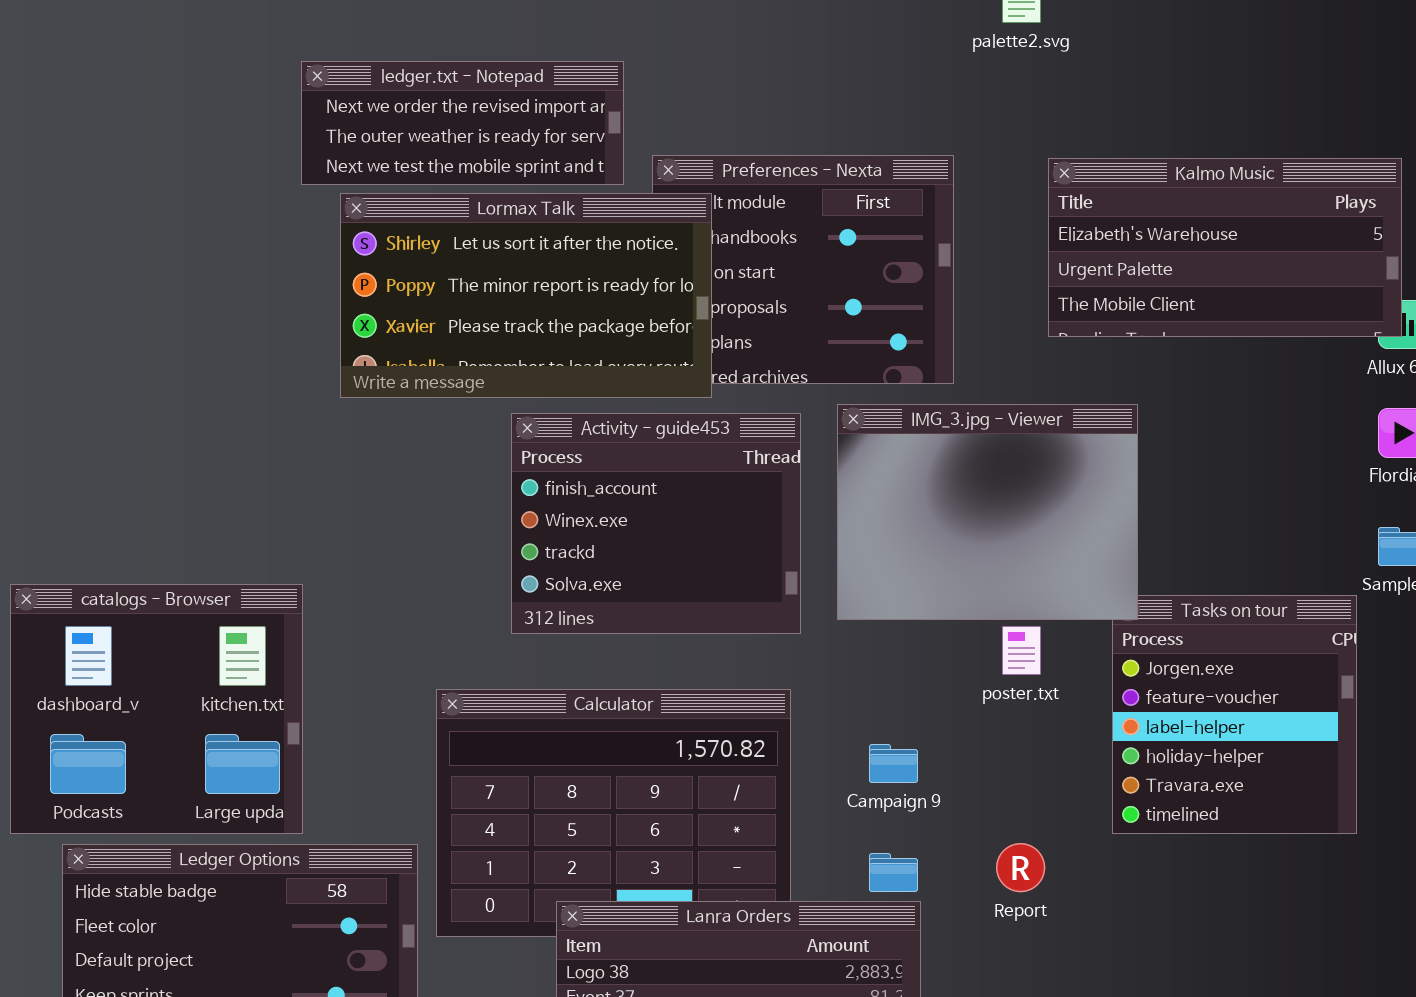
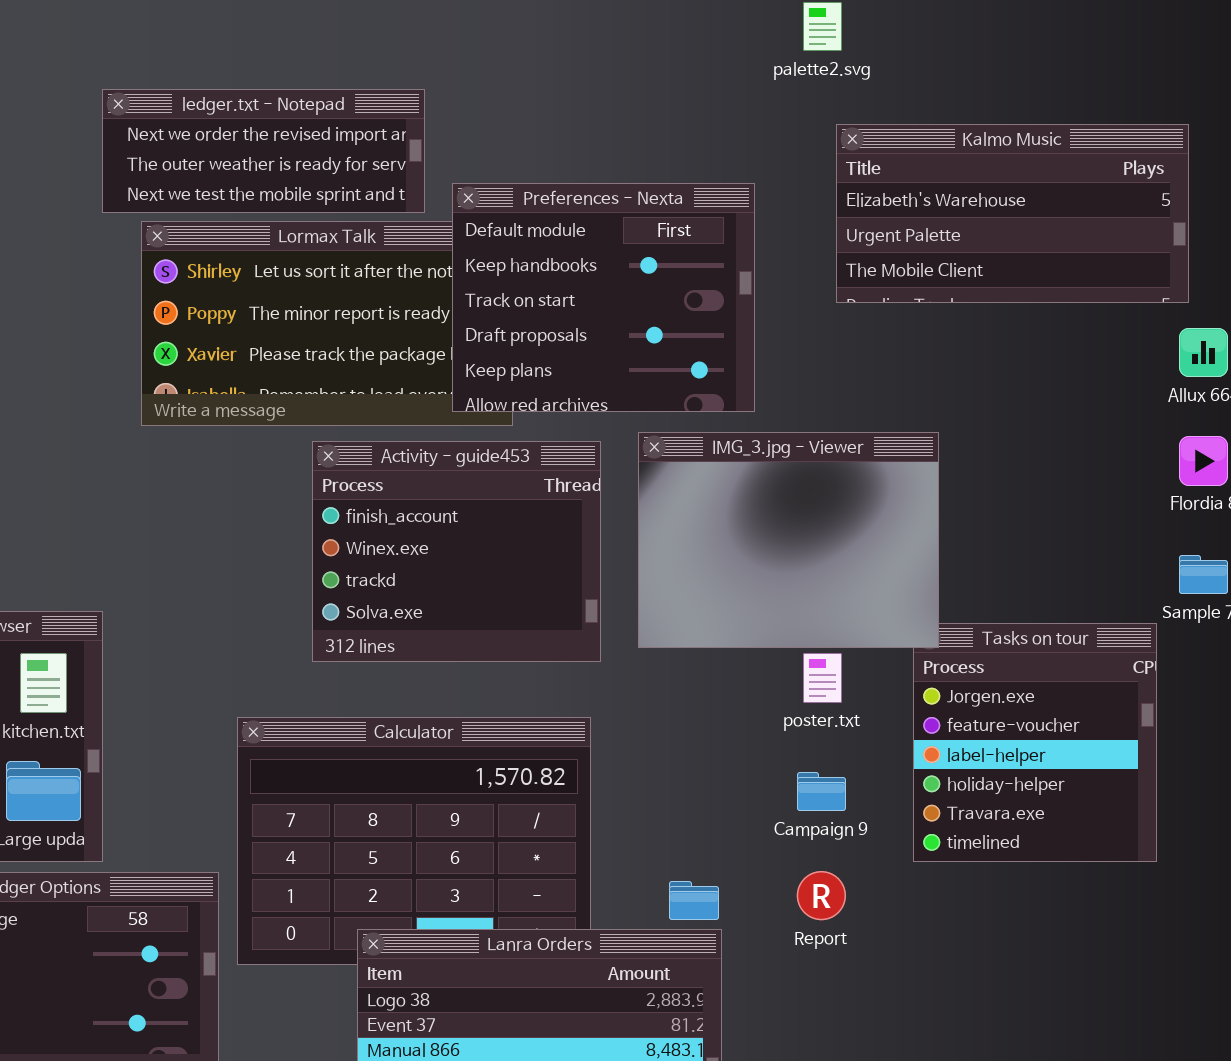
Preferences - Nexta: [652,155,954,384] -> [452,183,755,412], raised
Kalmo Music: [1048,158,1402,337] -> [836,124,1189,303], moved
Campaign 9: [869,744,918,783] -> [797,772,846,811], moved

